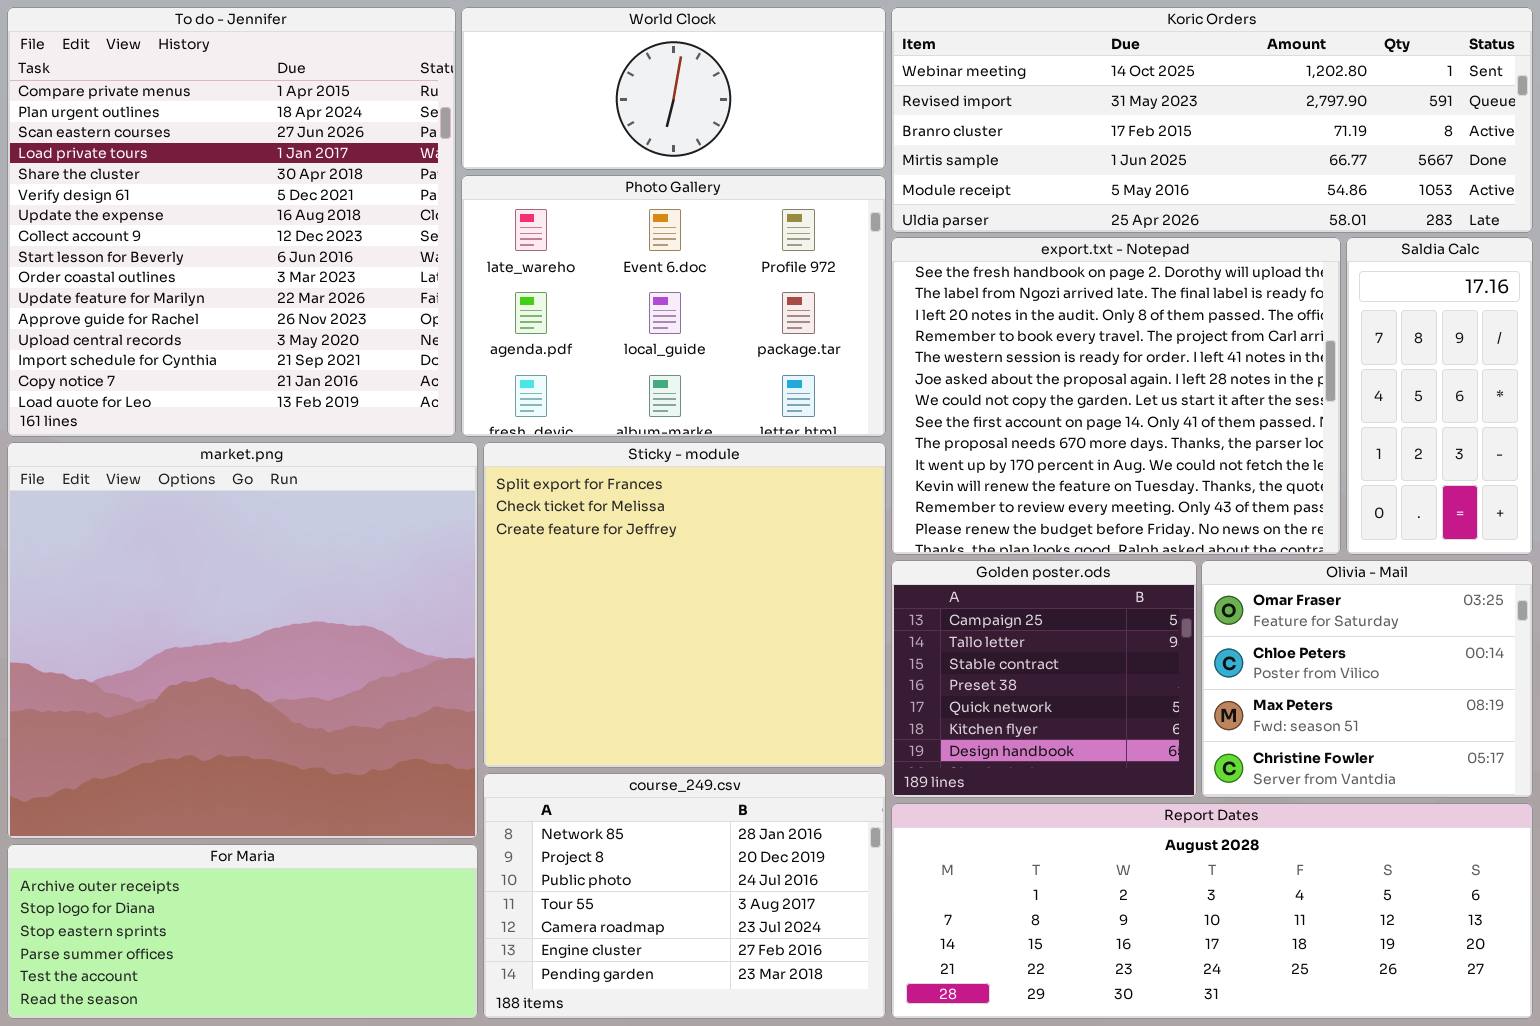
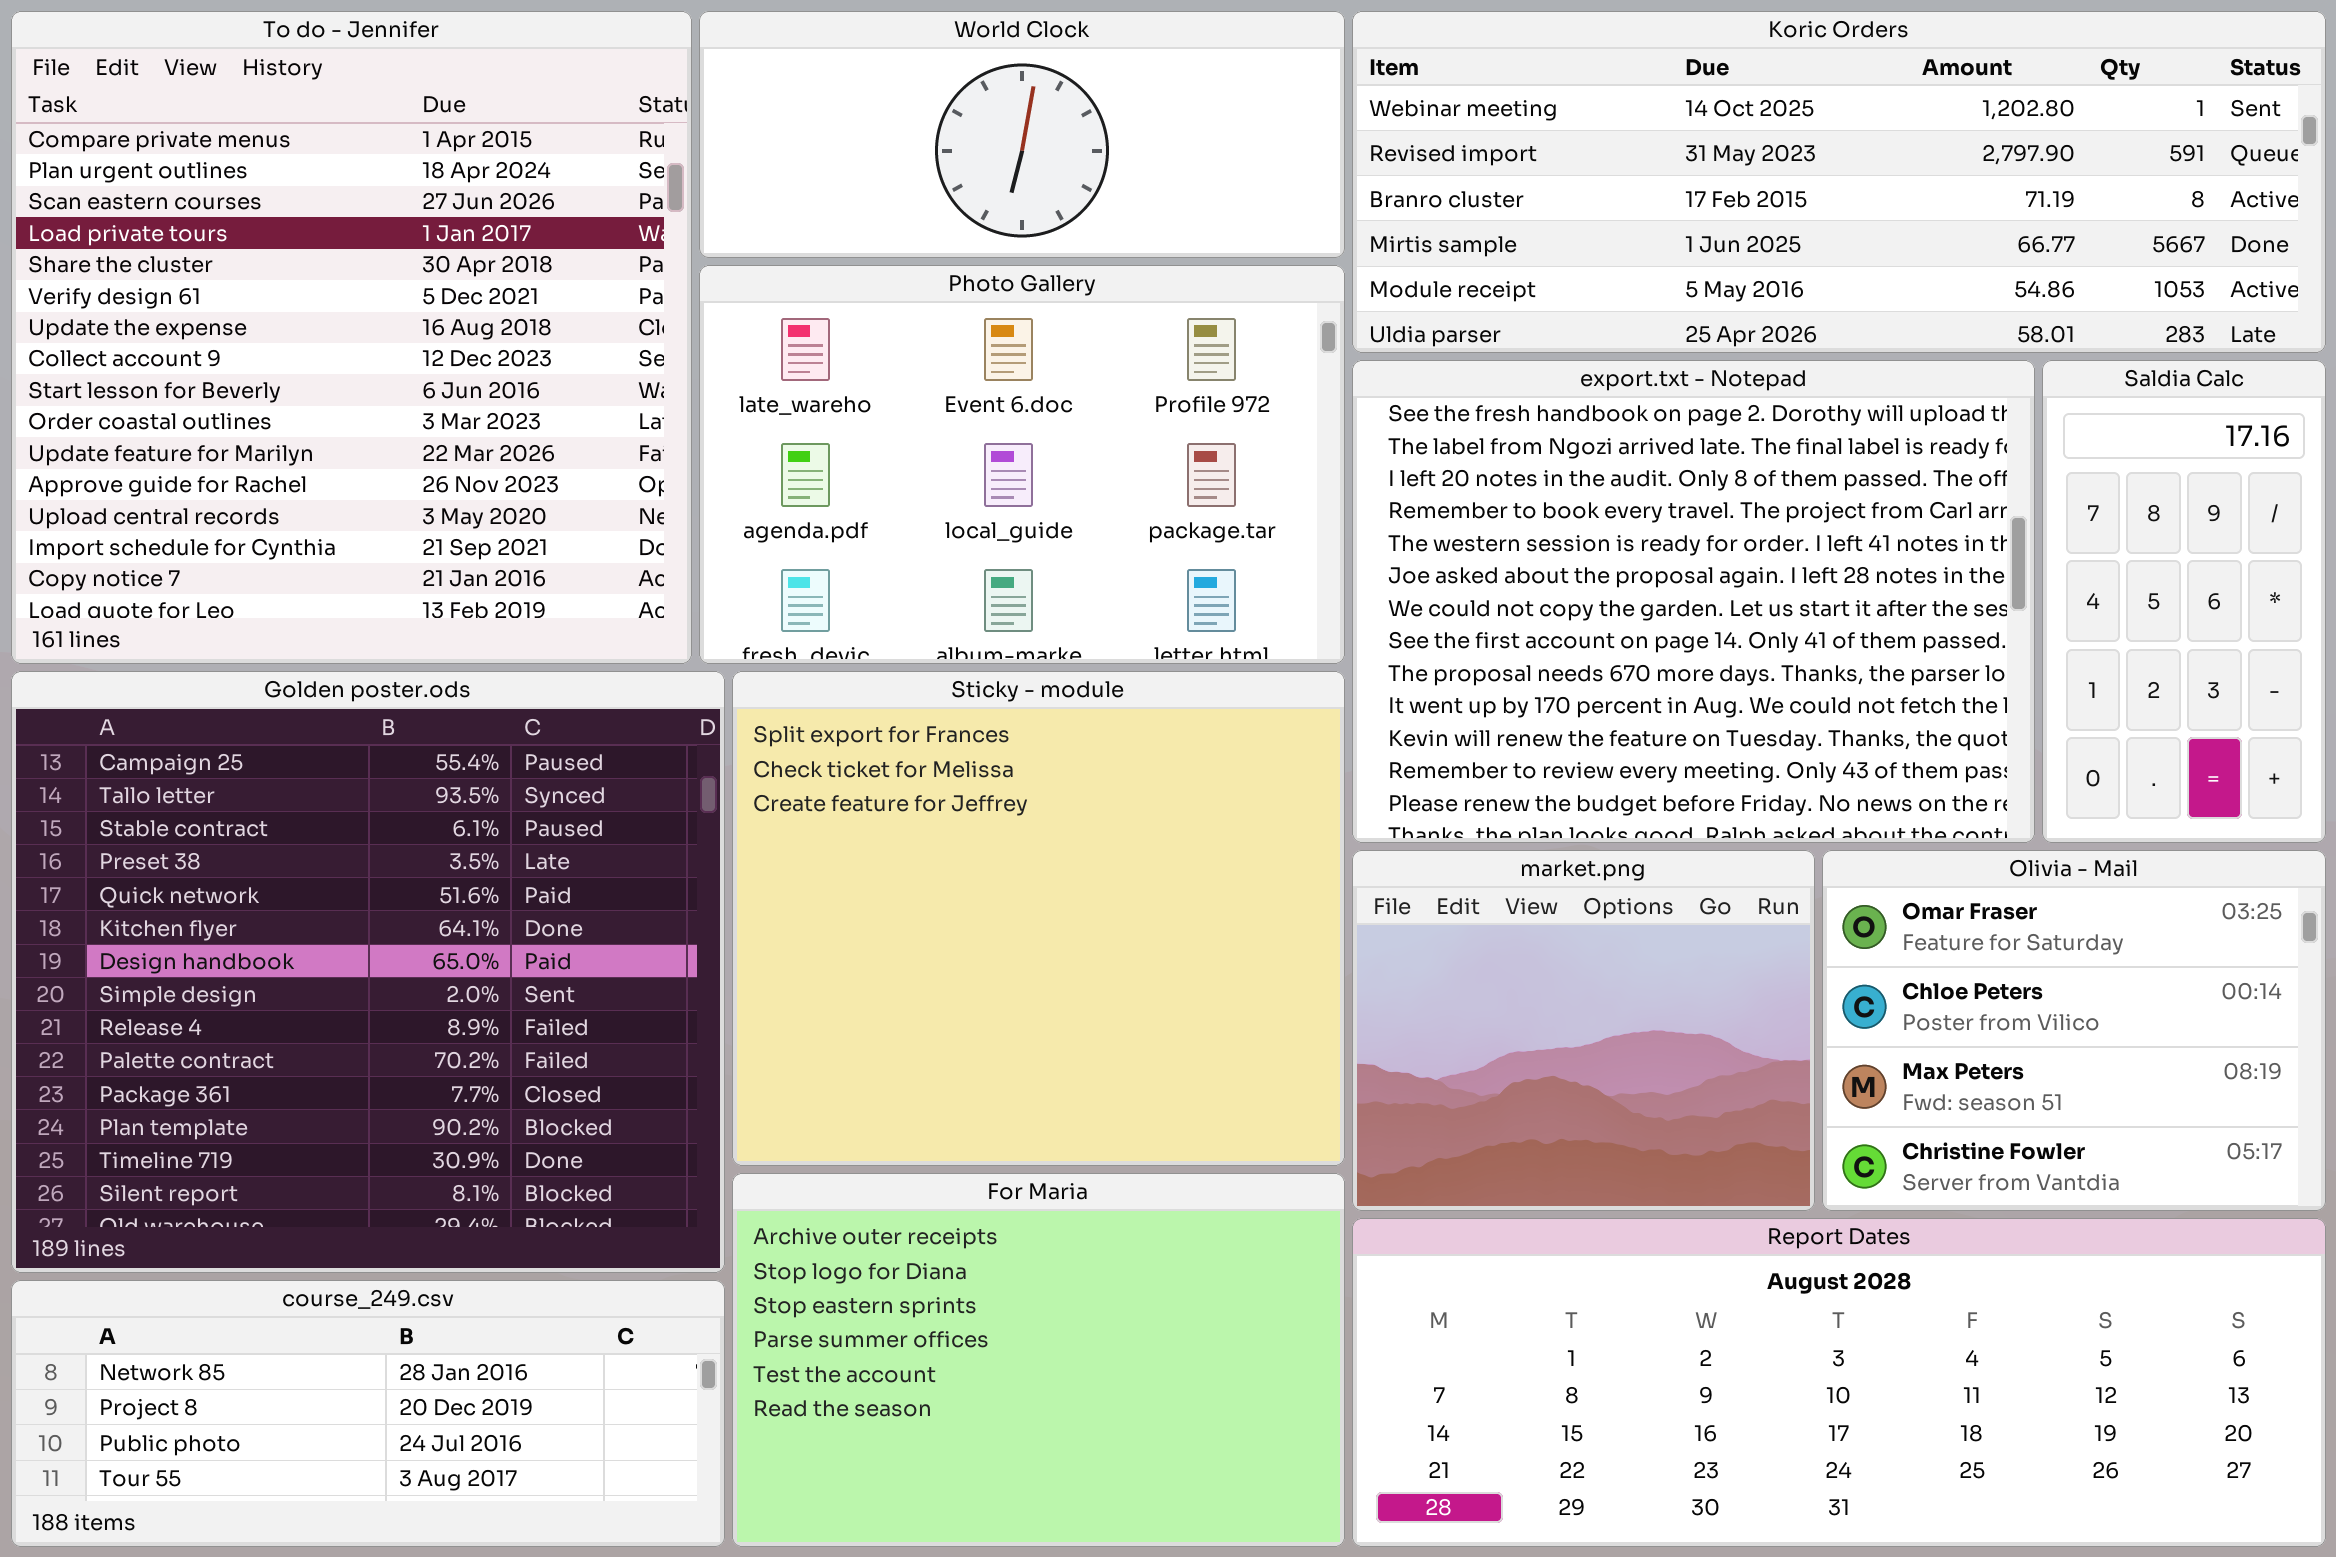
market.png: [7,442,478,839] -> [1352,850,1815,1211], moved, resized
Golden poster.ods: [891,560,1197,798] -> [11,671,725,1273], moved, resized
course_249.csv: [483,773,886,1019] -> [11,1280,725,1547], moved, resized
For Maria: [7,844,478,1019] -> [732,1173,1345,1547], moved, resized

